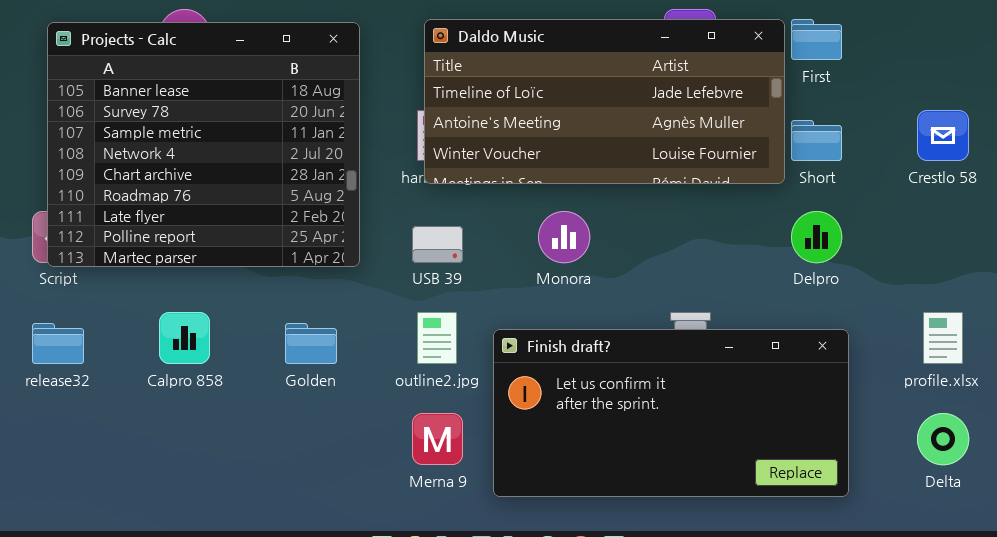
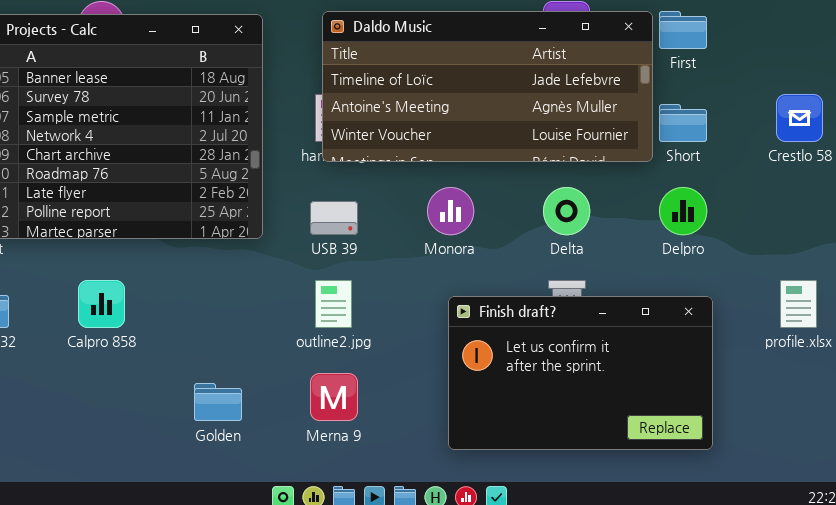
Golden: [285,323,337,364] -> [194,383,242,421], moved
Finish draft?: [493,329,849,497] -> [448,296,713,450], resized
Delta: [917,413,969,465] -> [543,187,590,235], moved

